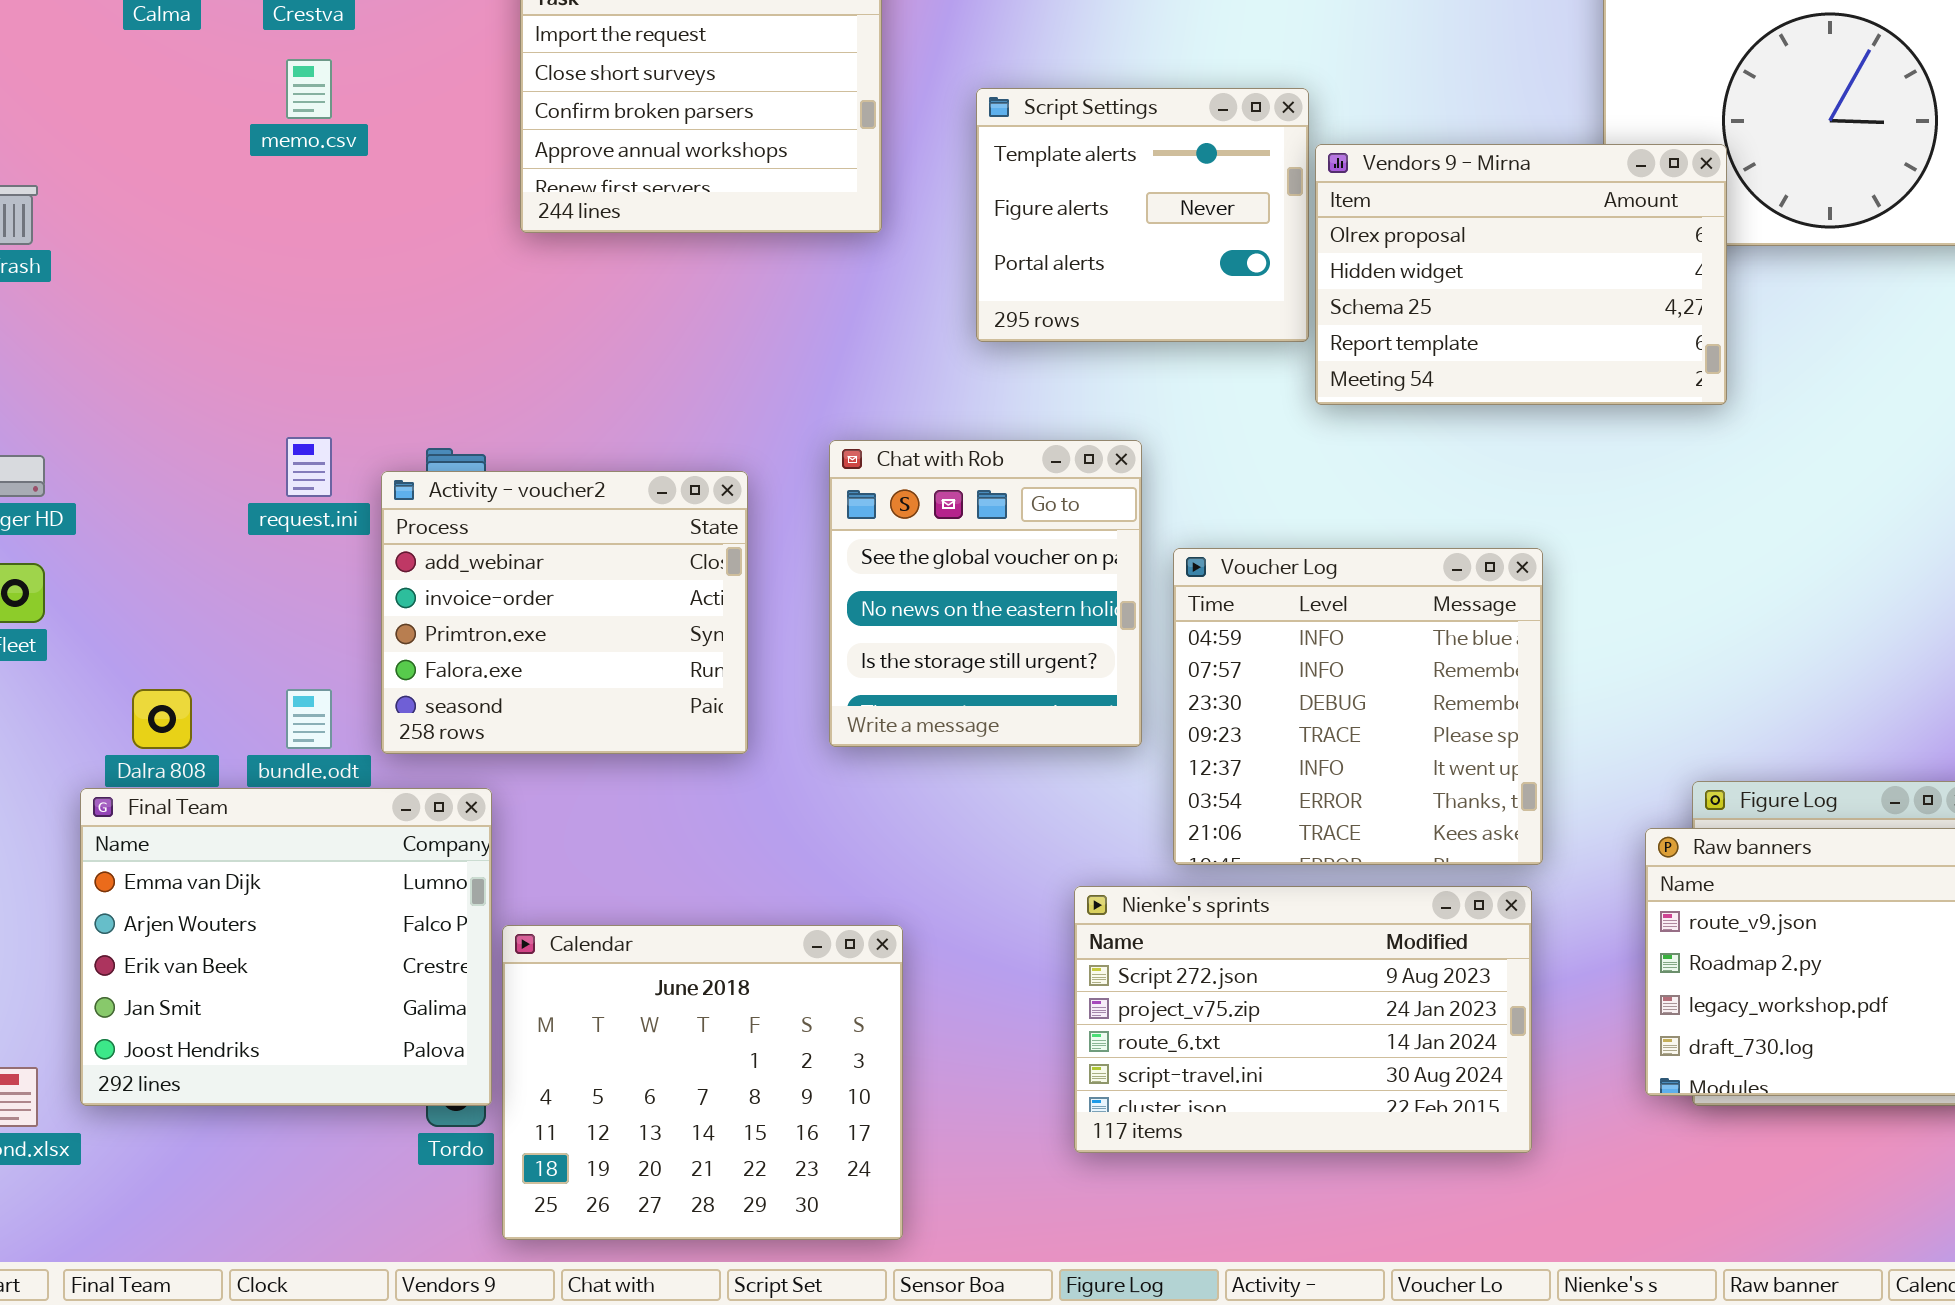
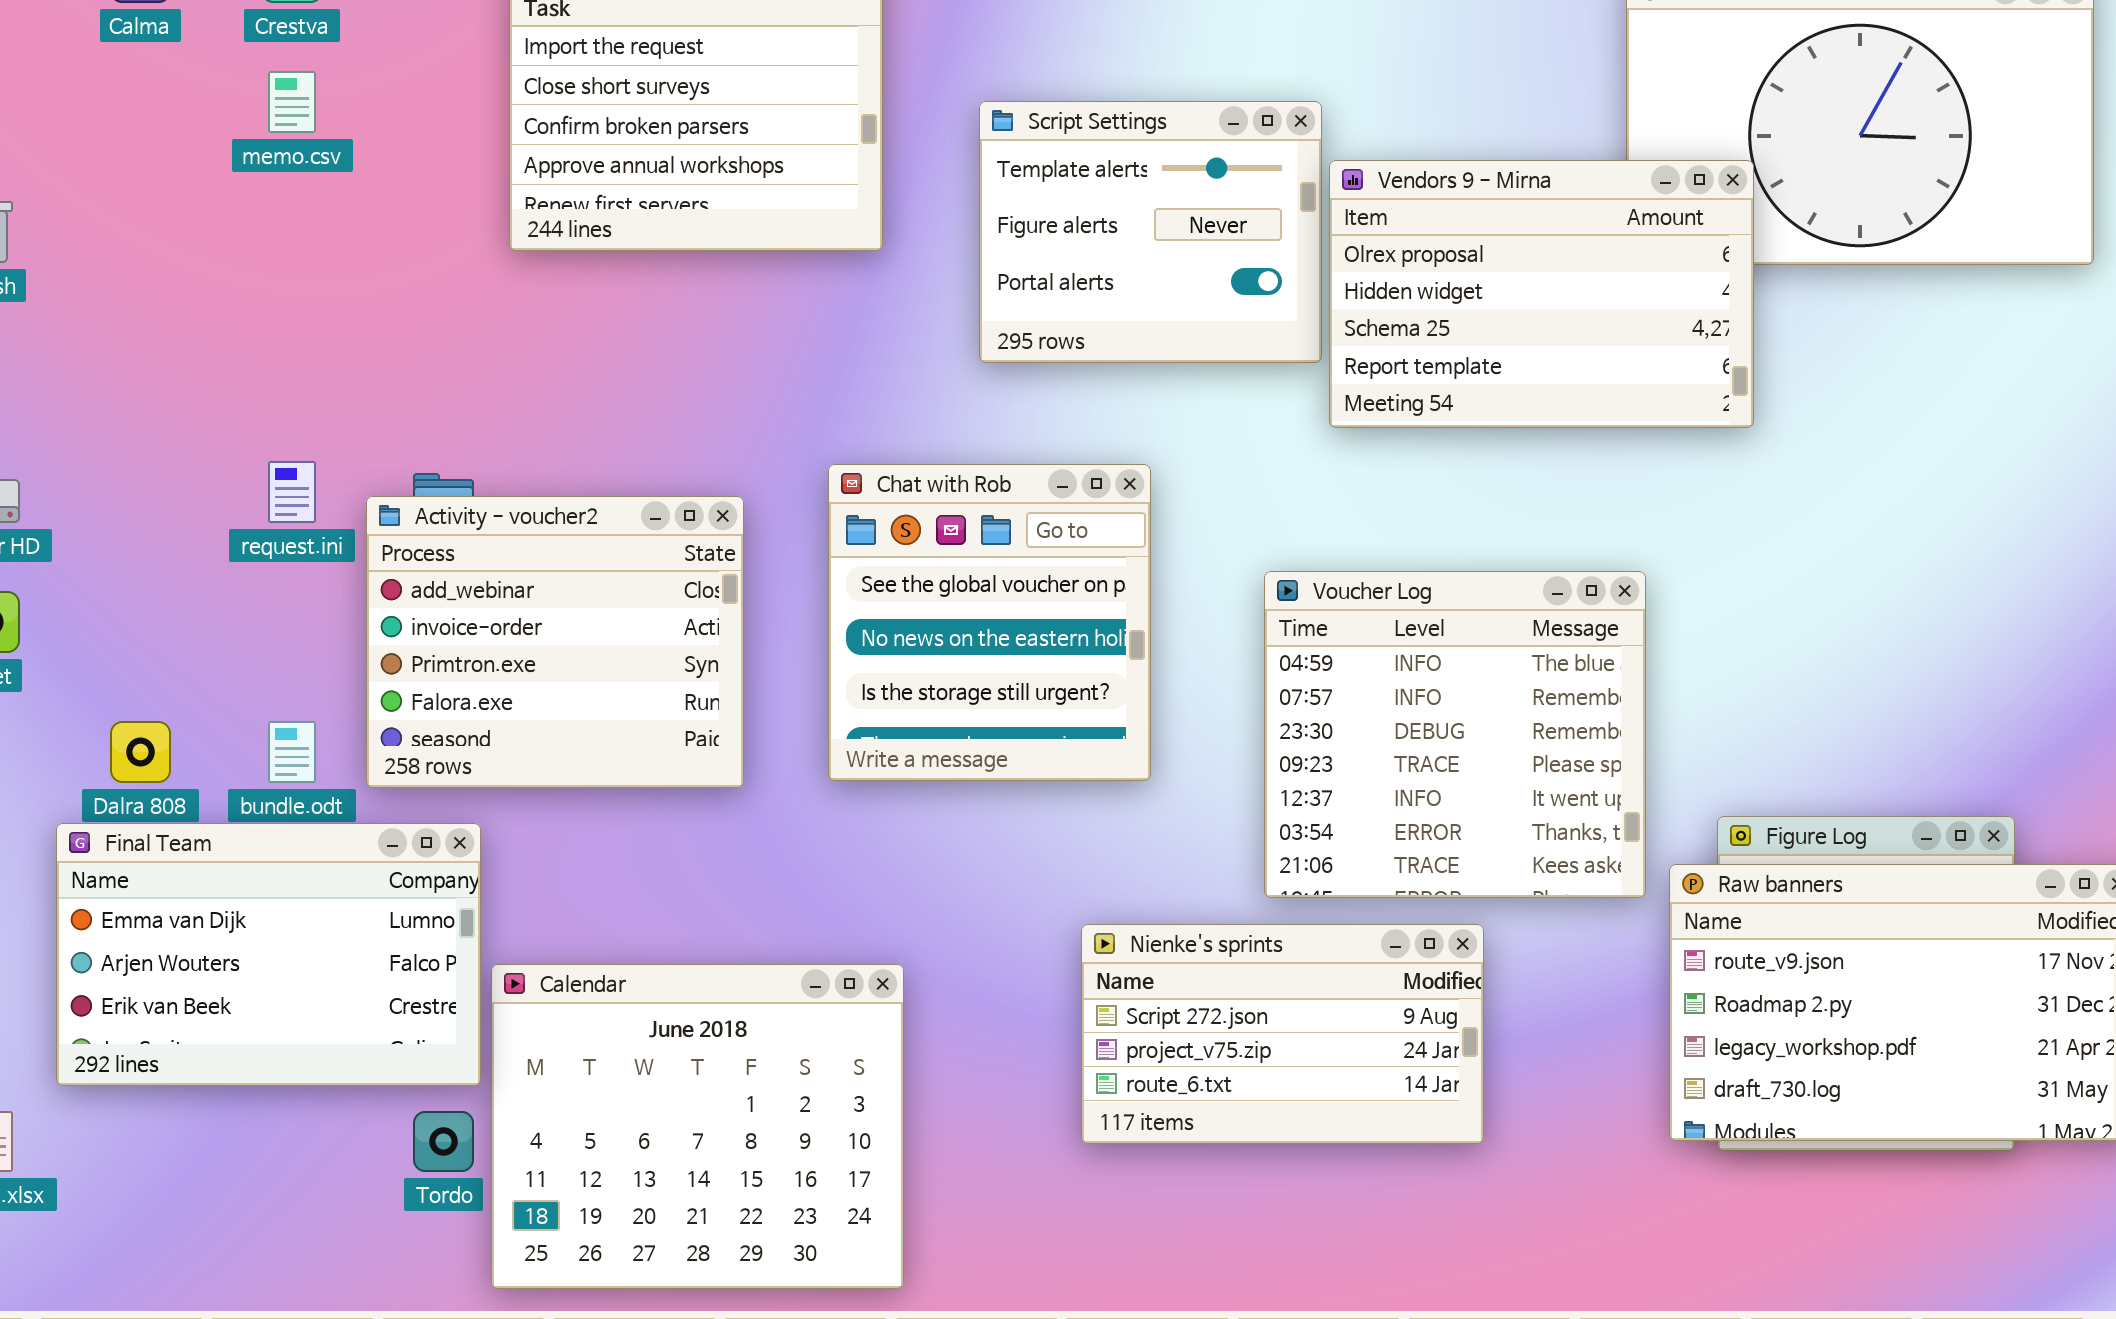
Voucher Log: [1173,548,1543,865] -> [1264,571,1646,898], moved
Final Team: [80,788,492,1106] -> [56,823,481,1086], resized
Nienke's sprints: [1074,886,1532,1153] -> [1081,924,1484,1144], resized

